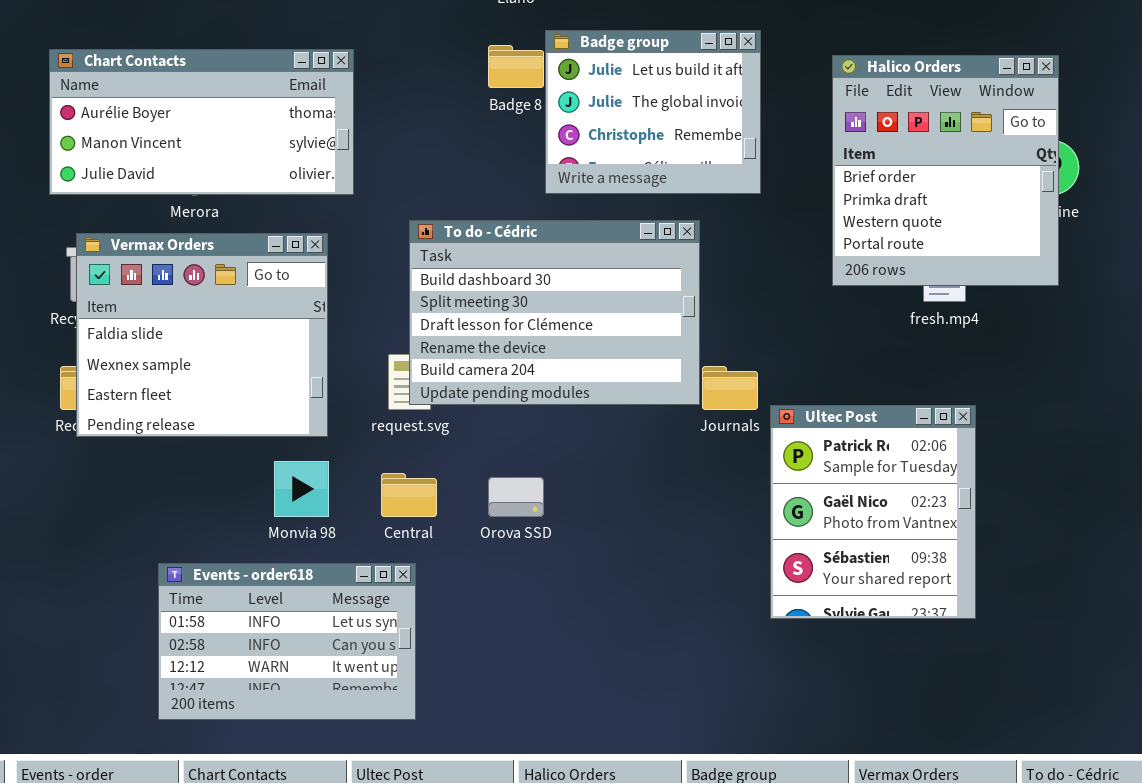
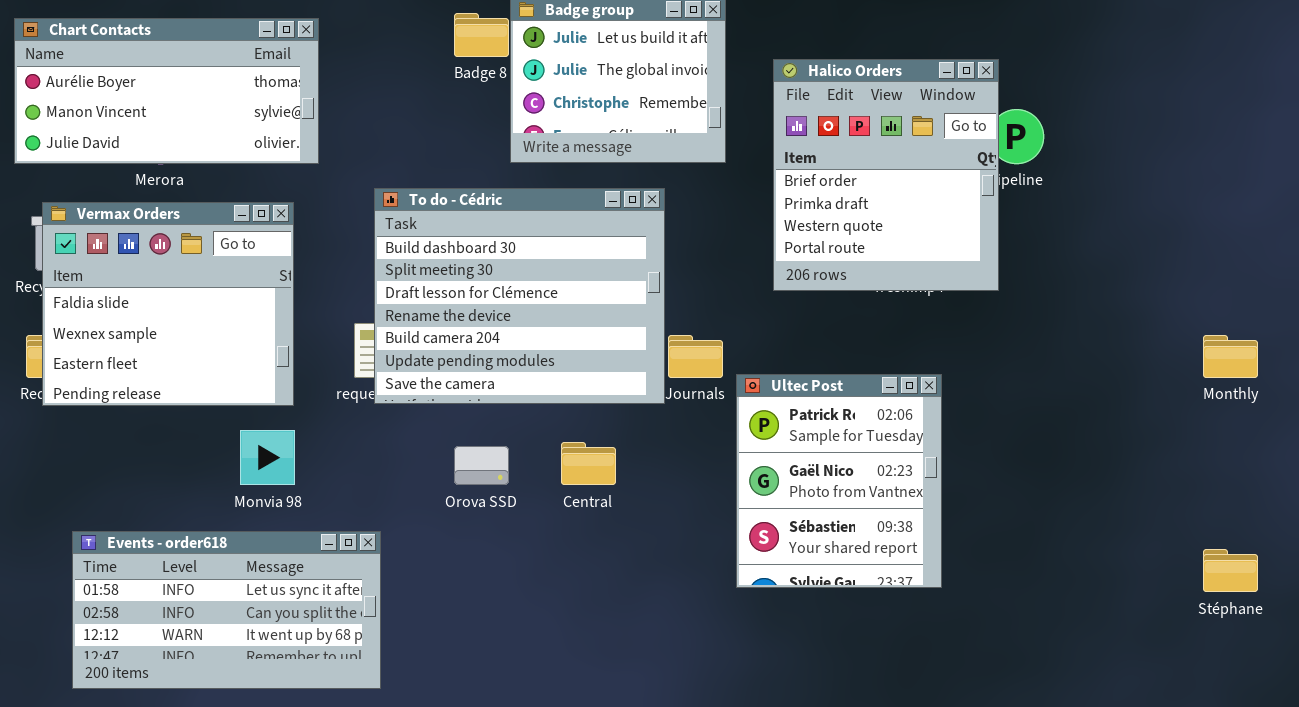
Halico Orders: [832,55,1059,286] -> [773,59,999,291], moved
To do - Cédric: [409,220,700,405] -> [374,188,665,404], resized
Central: [381,473,437,517] -> [561,442,616,485], moved
Events - order618: [158,563,416,720] -> [72,531,381,689], resized

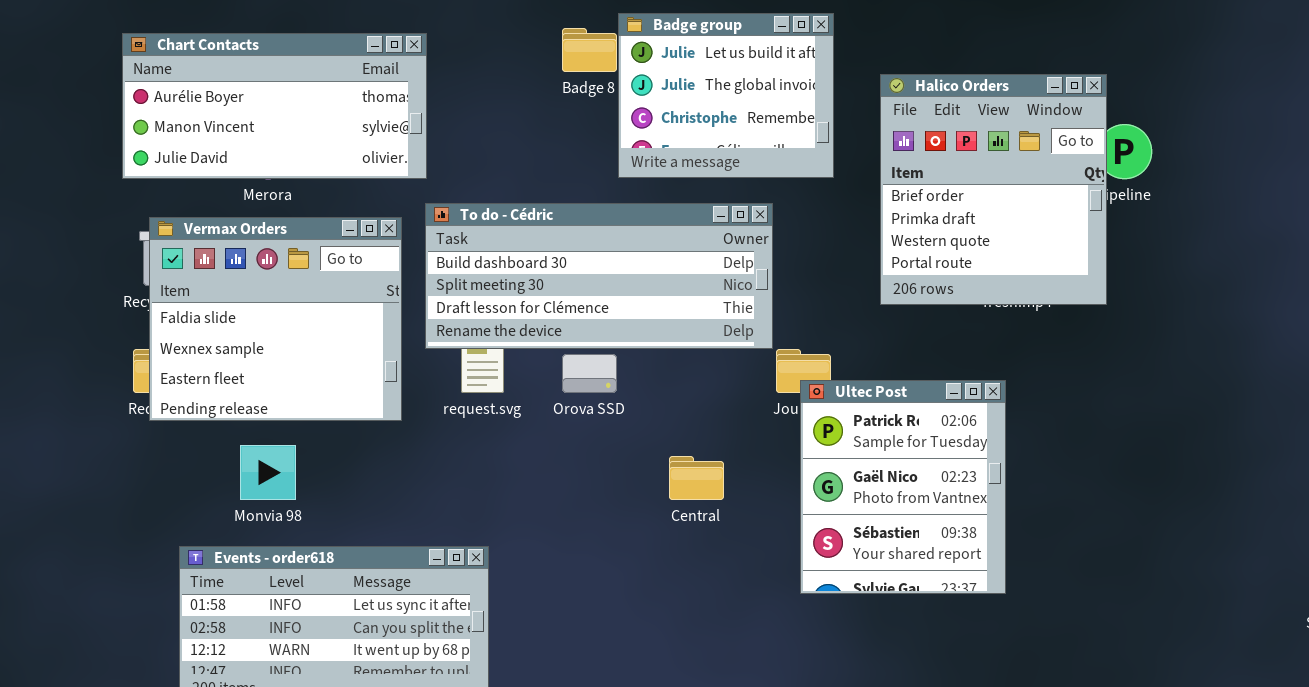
To do - Cédric: [374,188,665,404] -> [425,203,773,349], resized
Ultec Post: [736,374,942,588] -> [800,380,1006,594], moved
Monvia 98: [240,430,295,485] -> [240,445,296,500], moved
Orova SSD: [454,446,509,485] -> [562,354,617,393], moved

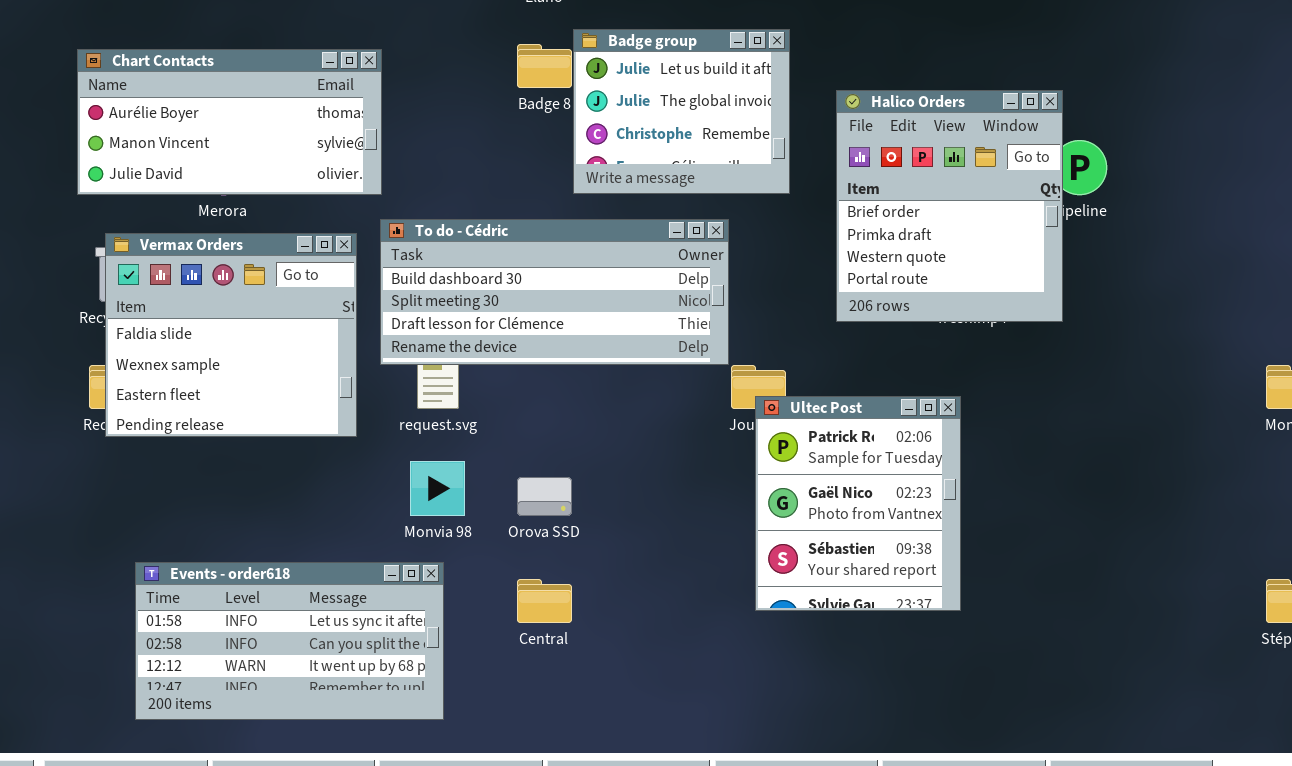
Orova SSD: [562,354,617,393] -> [517,477,572,516], moved
Monvia 98: [240,445,296,500] -> [410,461,465,516], moved
Central: [669,456,724,500] -> [517,579,572,623], moved

